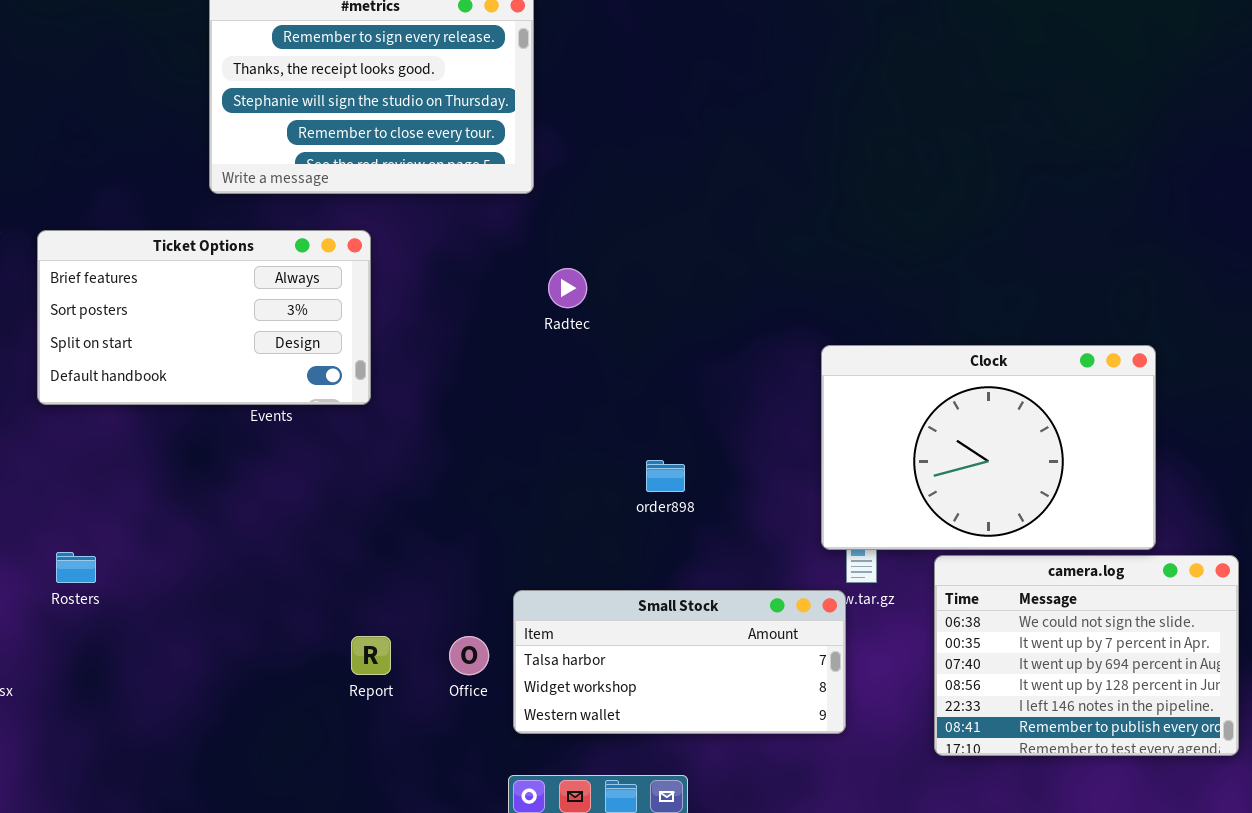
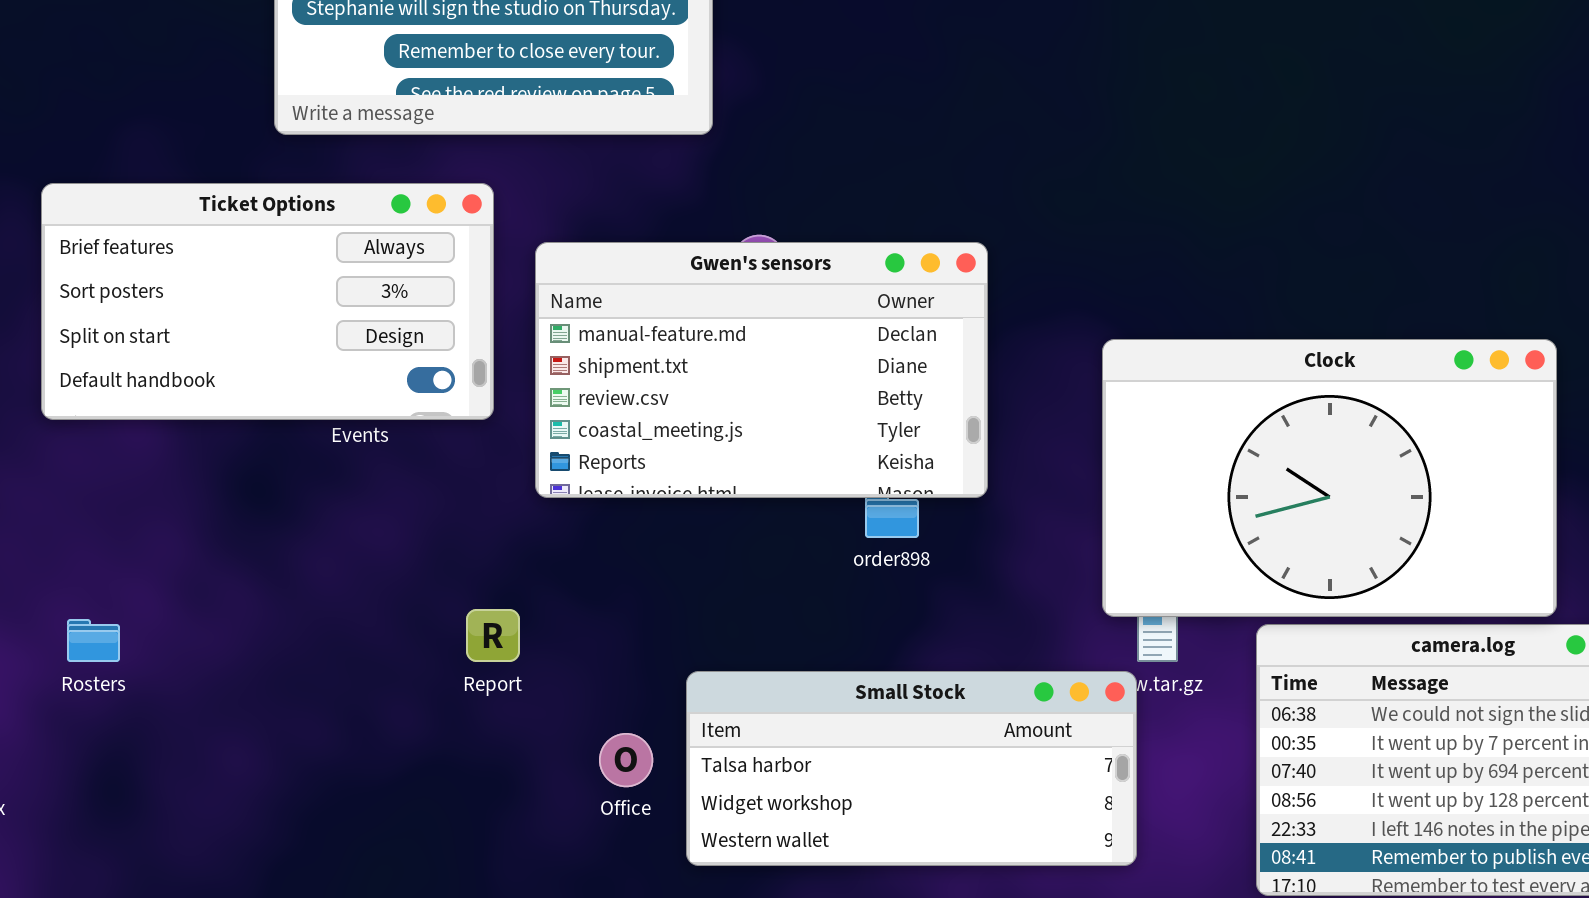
Gwen's sensors: none -> [535,242,988,498], opened
Report: [351,636,391,675] -> [466,609,520,662], moved

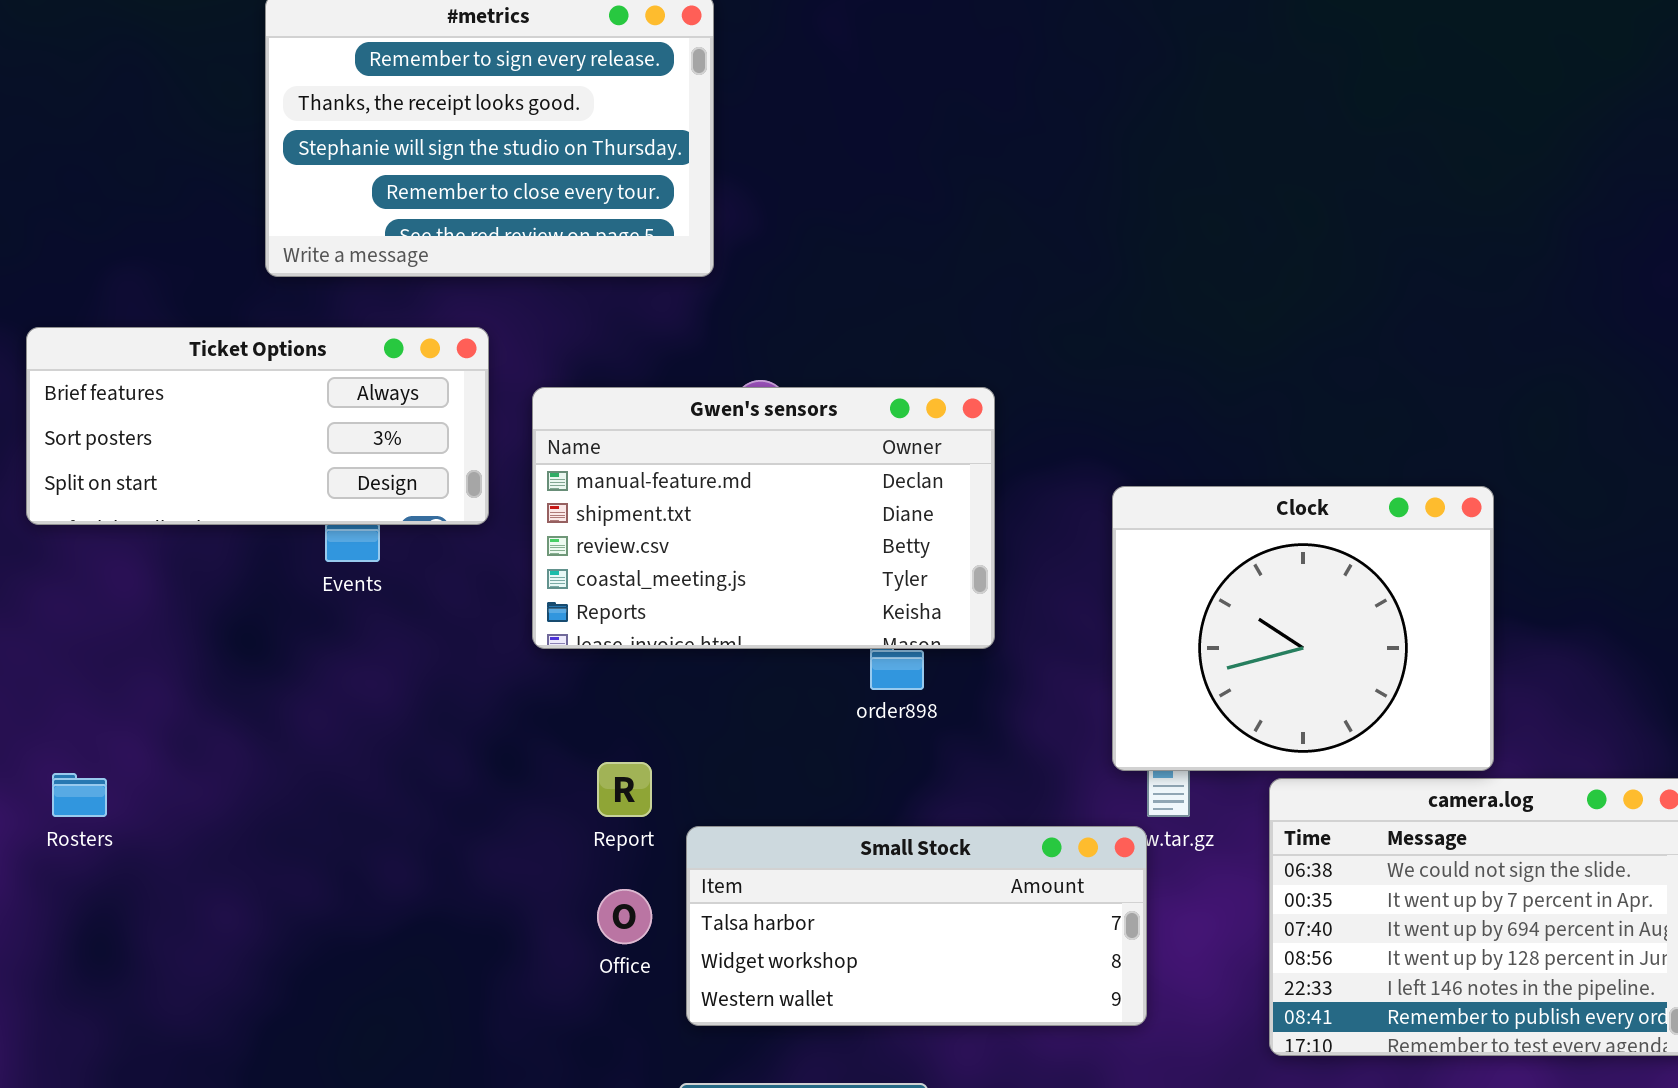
Ticket Options: [41,183,494,420] -> [26,327,489,525], resized
Clock: [1102,339,1557,617] -> [1112,486,1494,771], resized
Report: [466,609,520,662] -> [597,762,652,817], moved

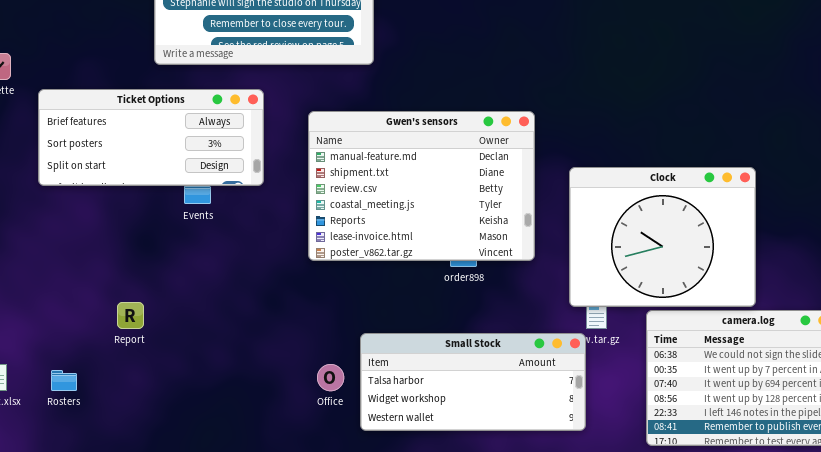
Gwen's sensors: [532,387,995,649] -> [308,111,535,261], moved, resized
Report: [597,762,652,817] -> [117,302,144,329], moved
Rosters: [52,773,107,817] -> [51,370,77,391], moved

